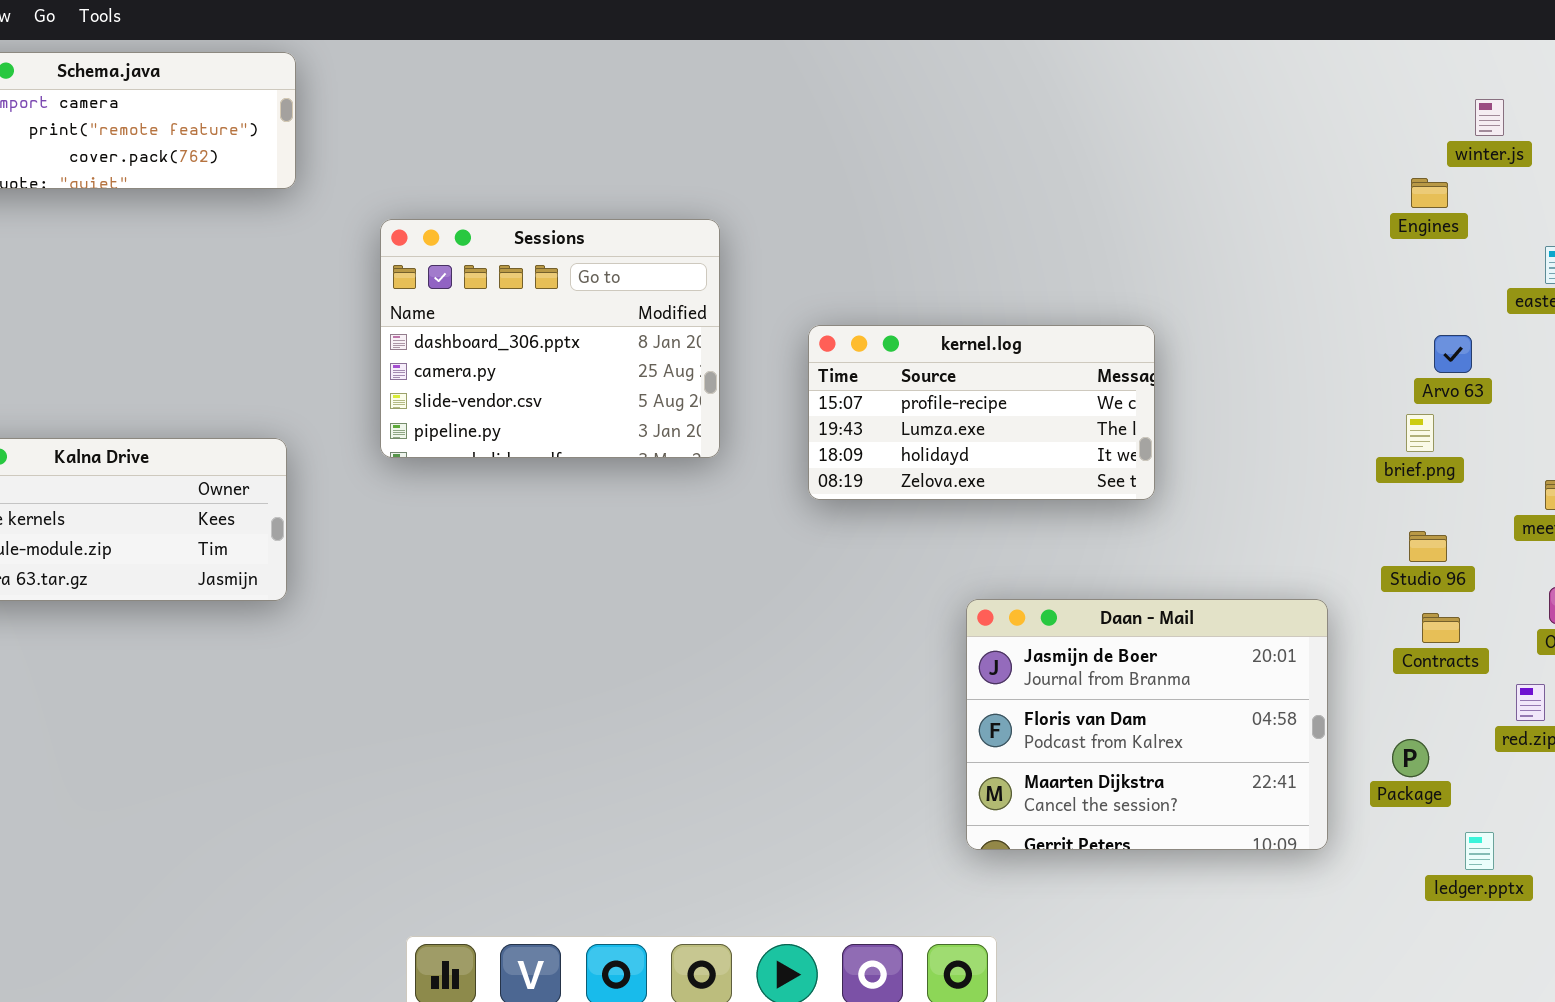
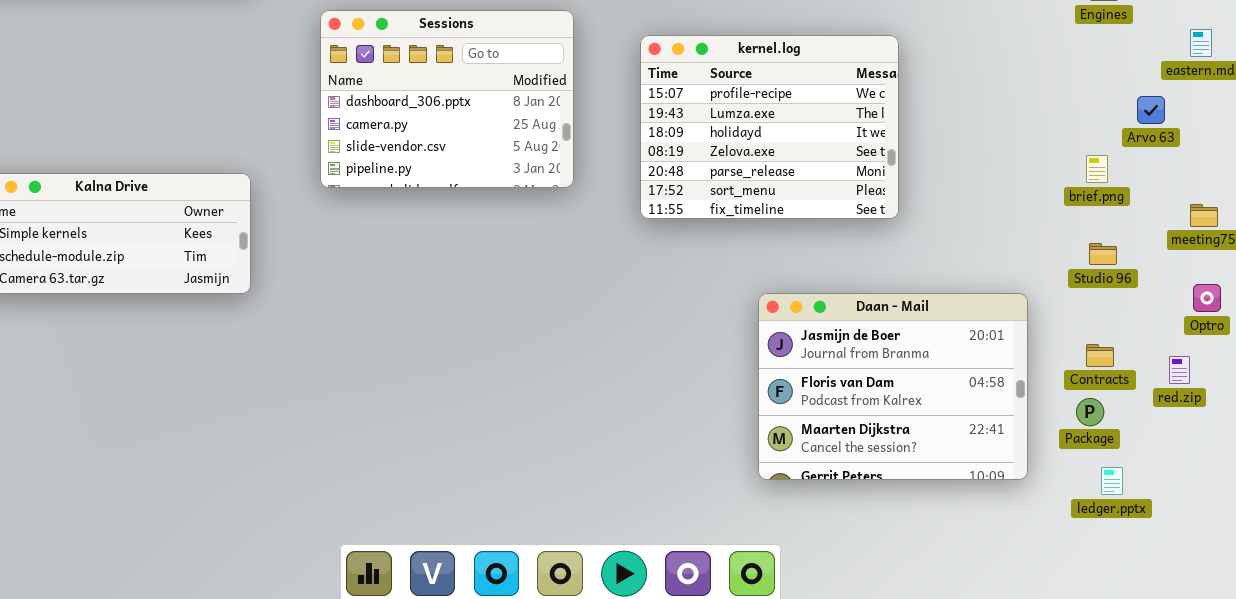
kernel.log: [808,325,1155,500] -> [640,35,899,219], resized
Arvo 63: [1434,335,1472,373] -> [1137,96,1165,124], moved
Contracts: [1422,613,1460,643] -> [1086,344,1114,367], moved
ledger.pptx: [1465,832,1494,870] -> [1101,467,1123,495], moved

